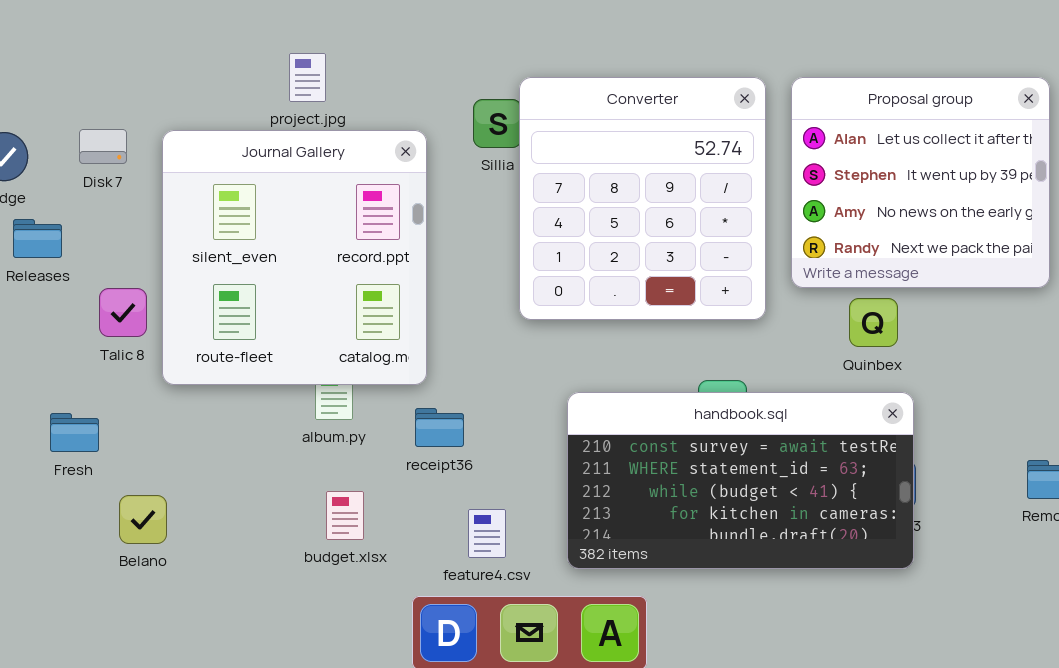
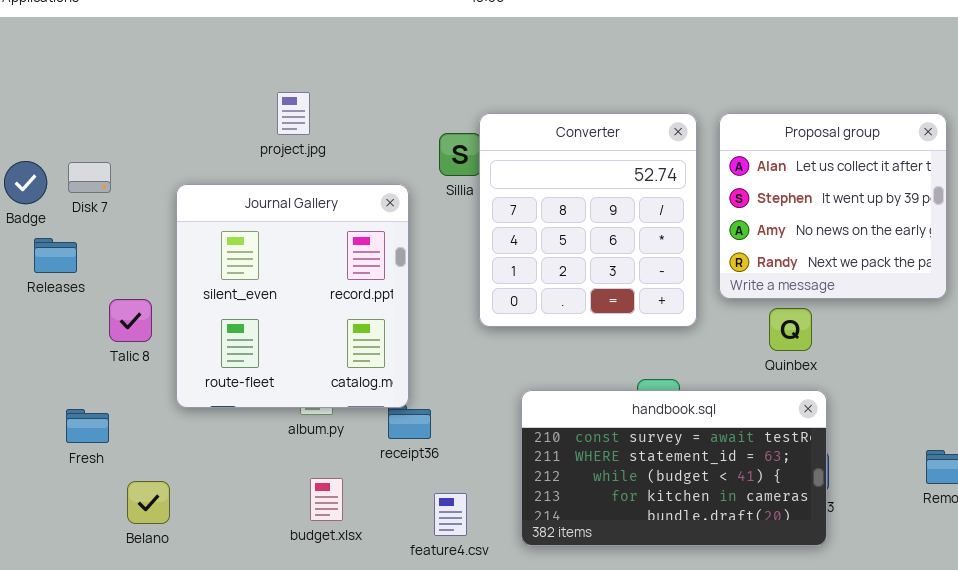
Disk 7: [79,129,127,164] -> [68,162,111,193], moved
Journal Gallery: [162,130,427,385] -> [176,184,409,408], moved

